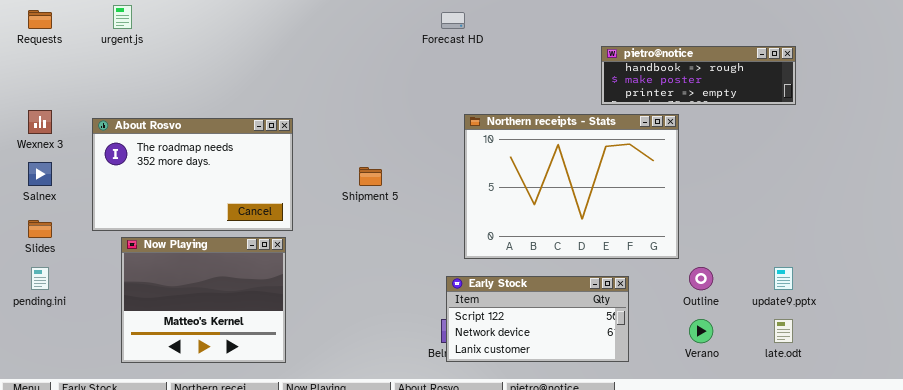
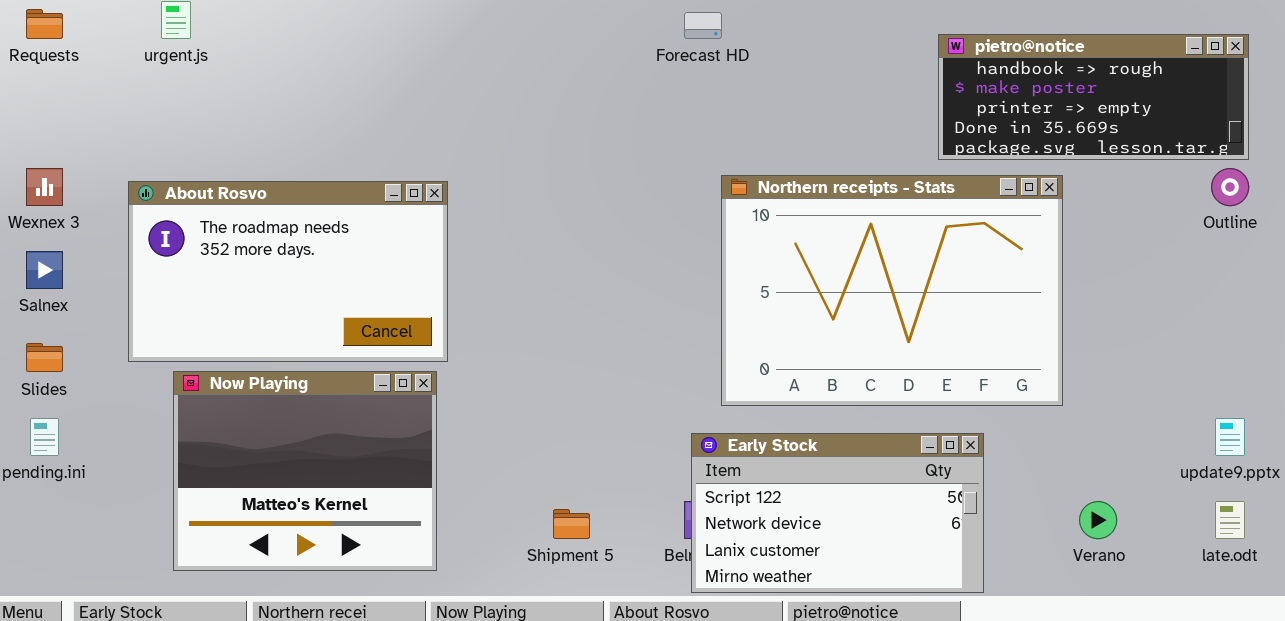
pietro@notice: [601,46,796,105] -> [938,34,1249,160], resized
Shipment 5: [359,167,382,186] -> [553,509,590,539], moved
Outline: [689,267,713,290] -> [1211,168,1249,206], moved
Early Stock: [446,276,629,362] -> [691,433,984,593], resized

